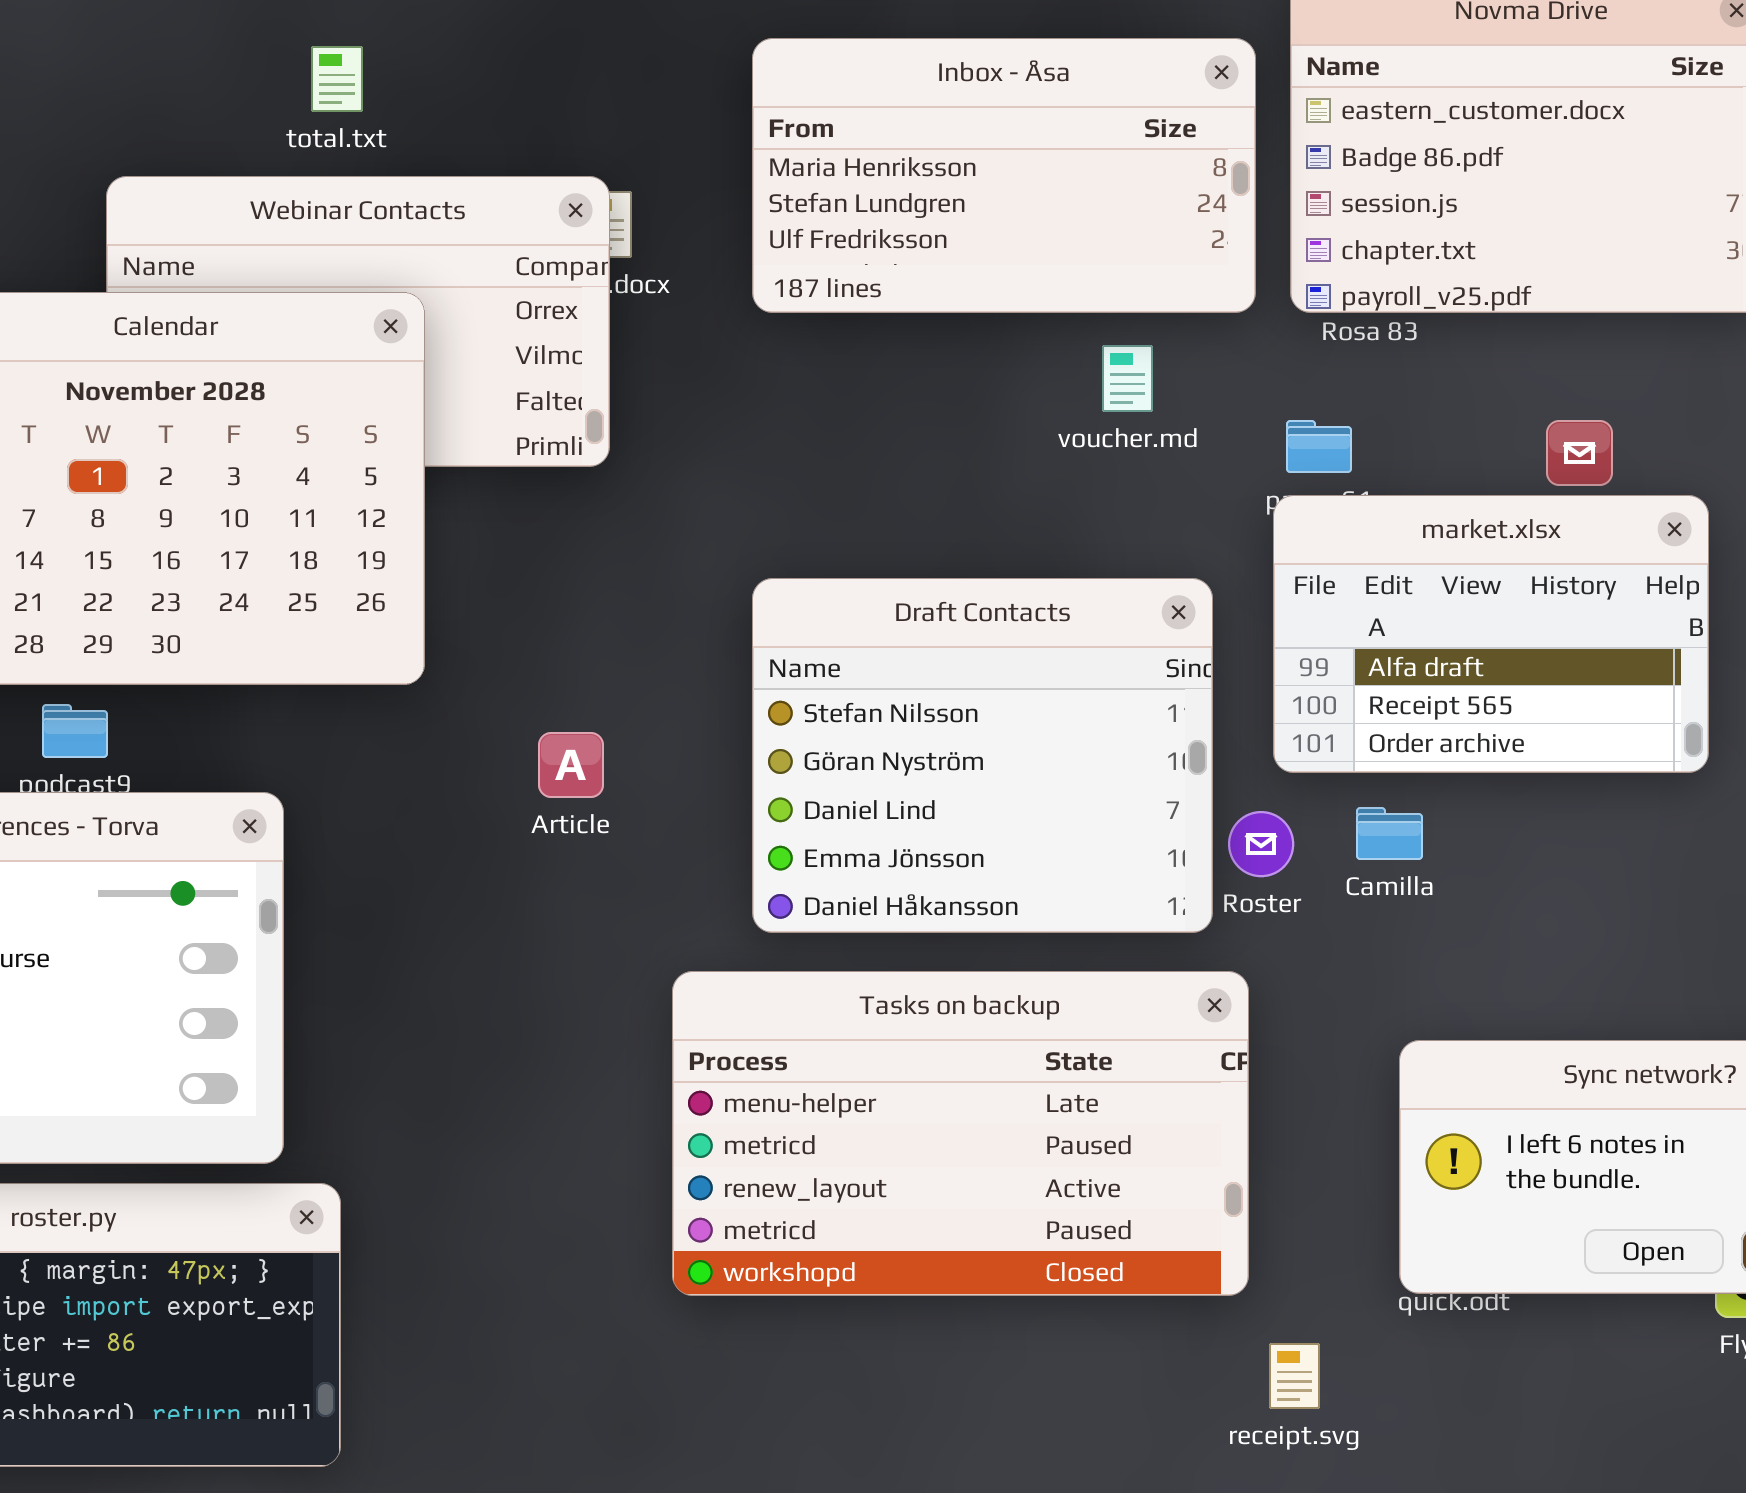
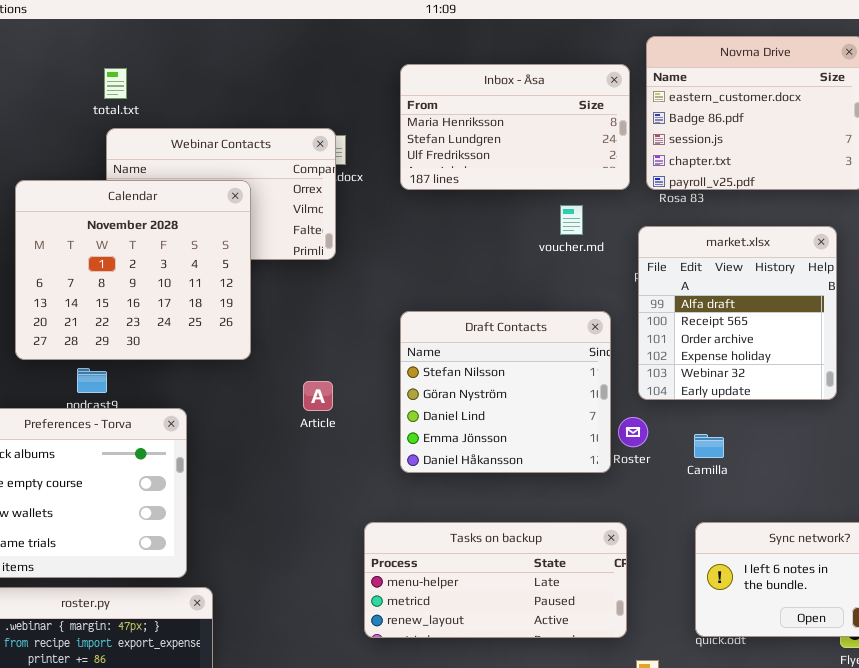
total.txt: [311,46,363,112] -> [104,68,127,99], moved
market.xlsx: [1273,495,1709,773] -> [638,226,837,400], resized
Camilla: [1356,807,1423,860] -> [694,434,724,458], moved
Tasks on backup: [672,971,1249,1296] -> [364,522,627,638], resized

